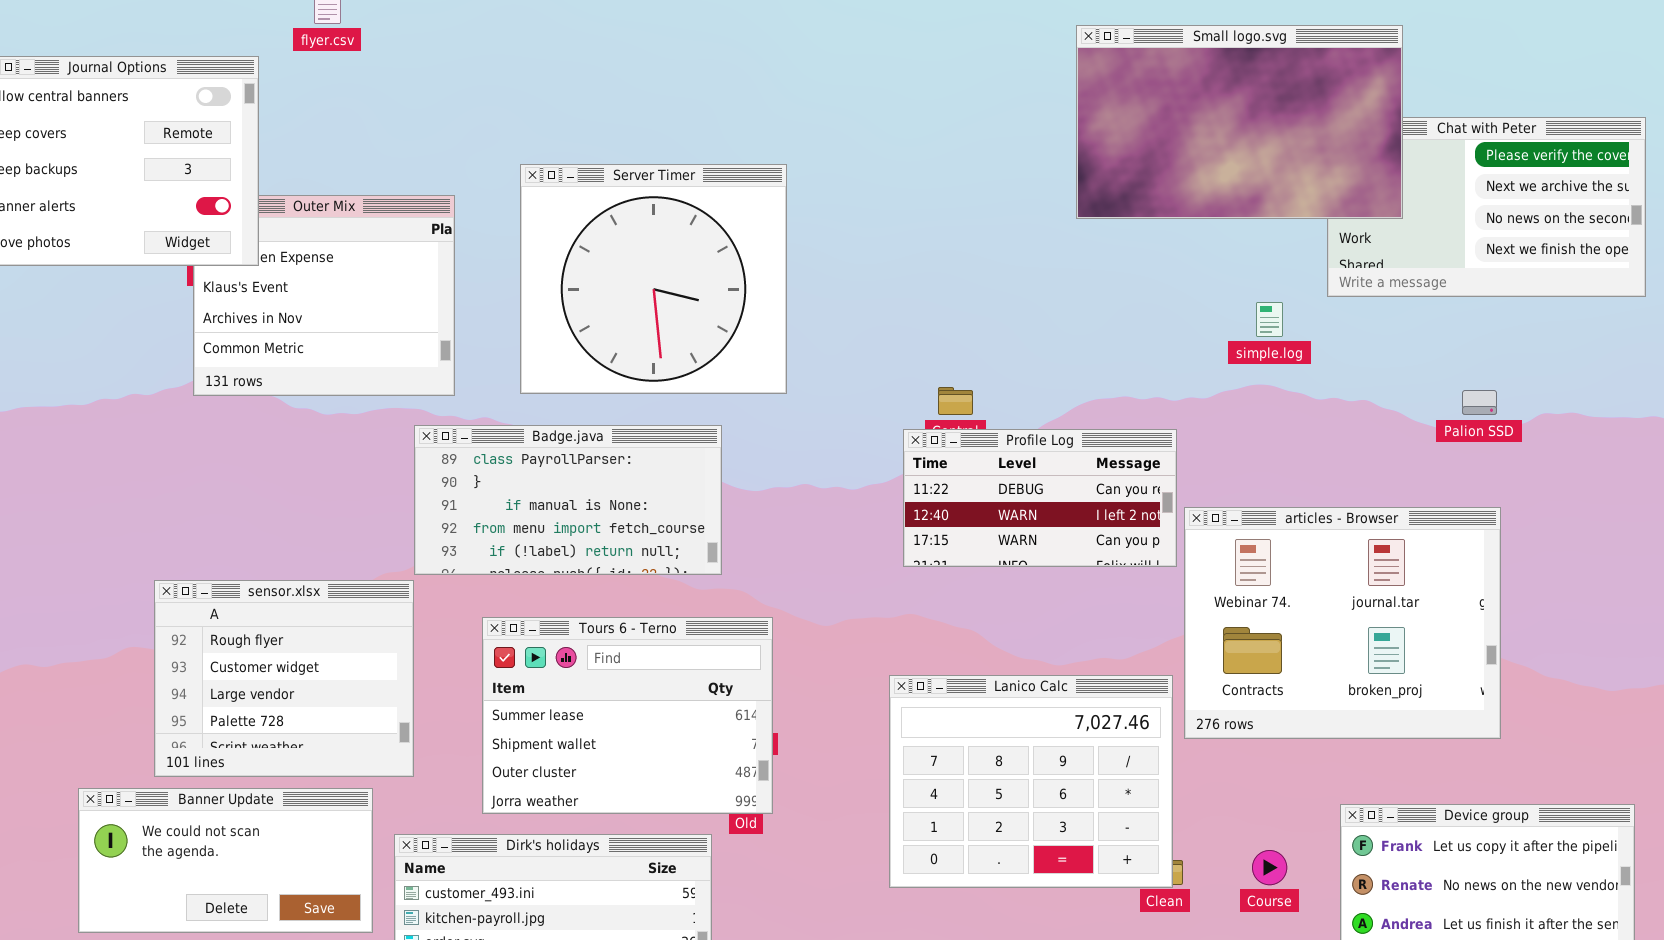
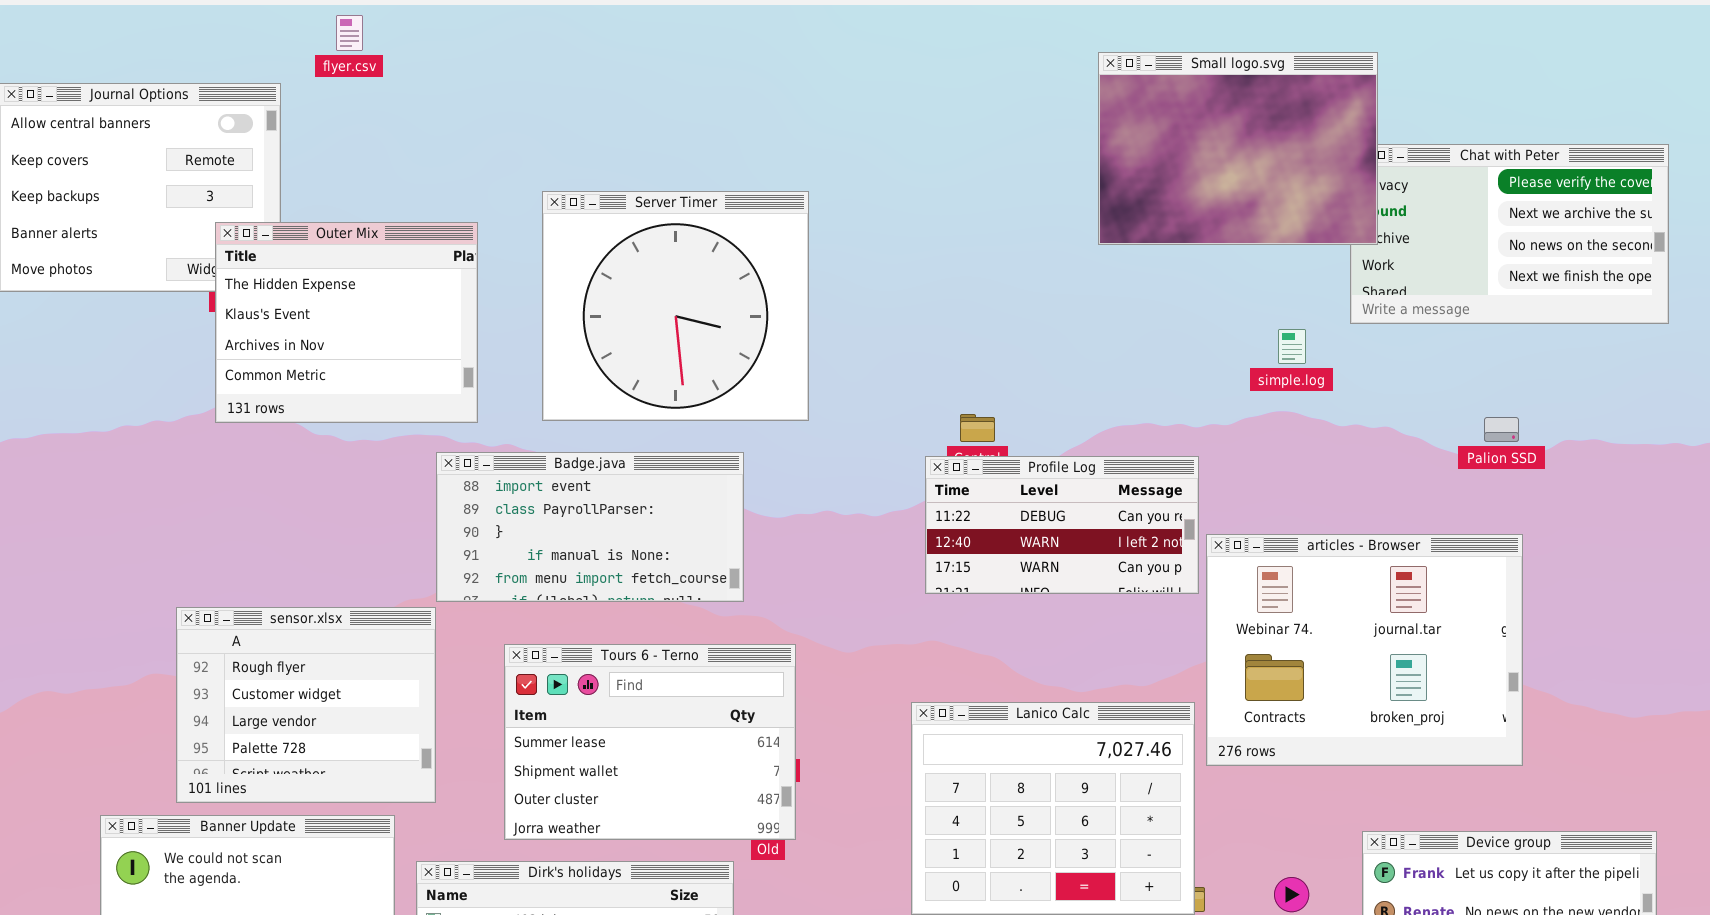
Small logo.svg: [1076,25,1403,219] -> [1098,52,1378,245], resized
Outer Mix: [193,195,455,396] -> [215,222,478,423], raised
Badge.java: [414,425,722,575] -> [436,452,744,602], scrolled up 1 row

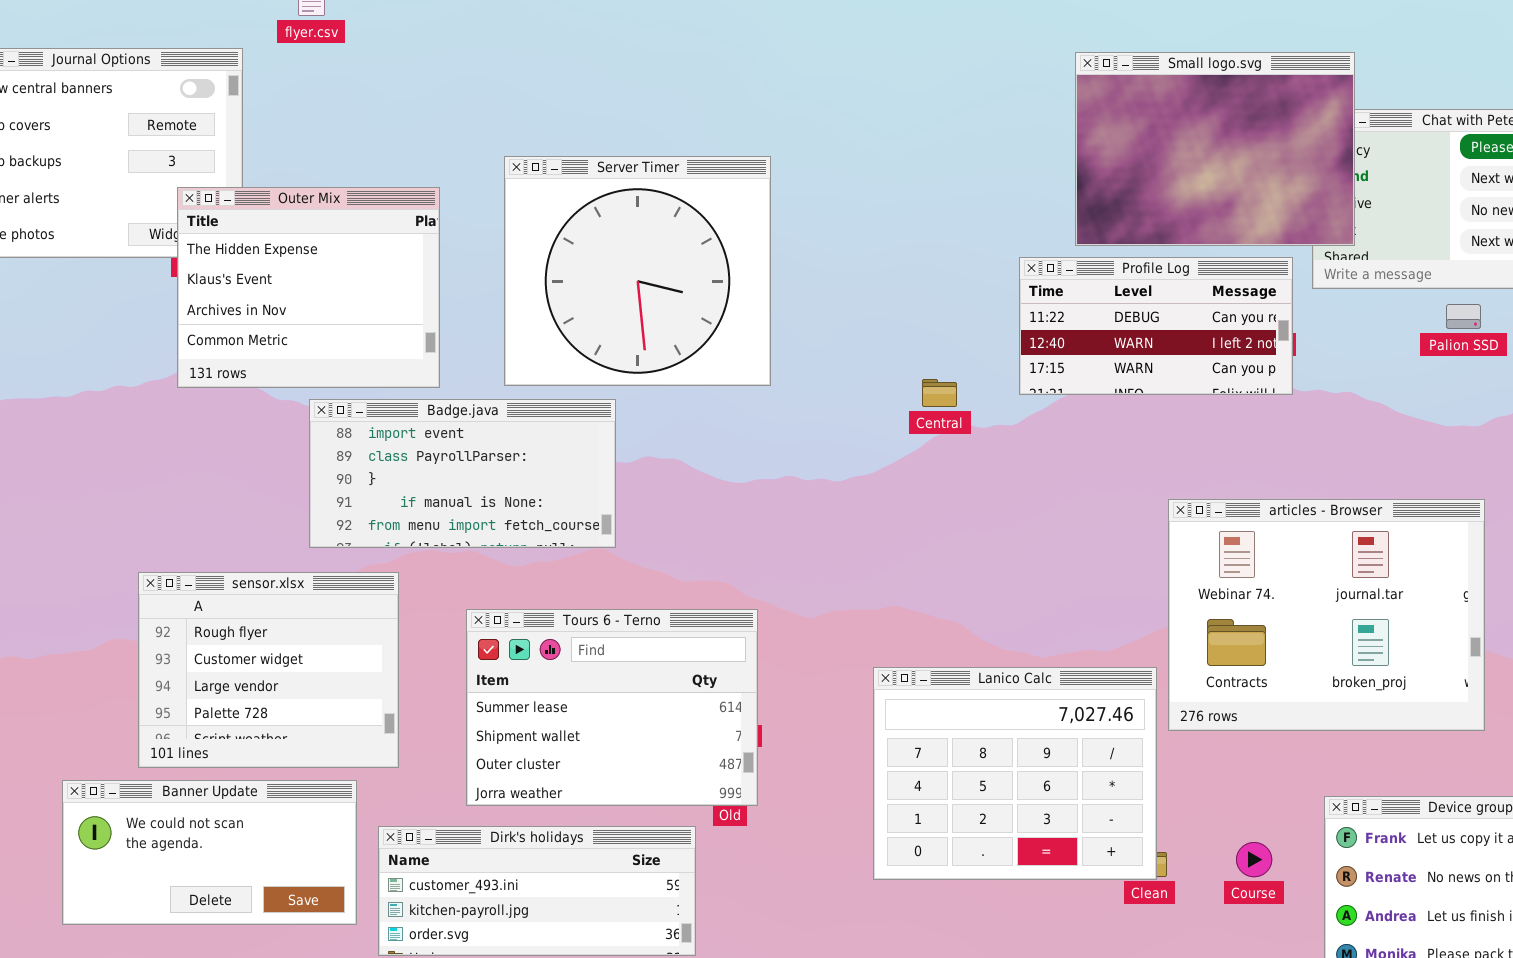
Small logo.svg: [1098,52,1378,245] -> [1075,52,1355,246], moved
Palion SSD: [1484,417,1519,442] -> [1446,304,1481,329], moved
Badge.java: [436,452,744,602] -> [309,399,616,548], moved
Profile Log: [925,456,1199,594] -> [1019,257,1293,395], moved

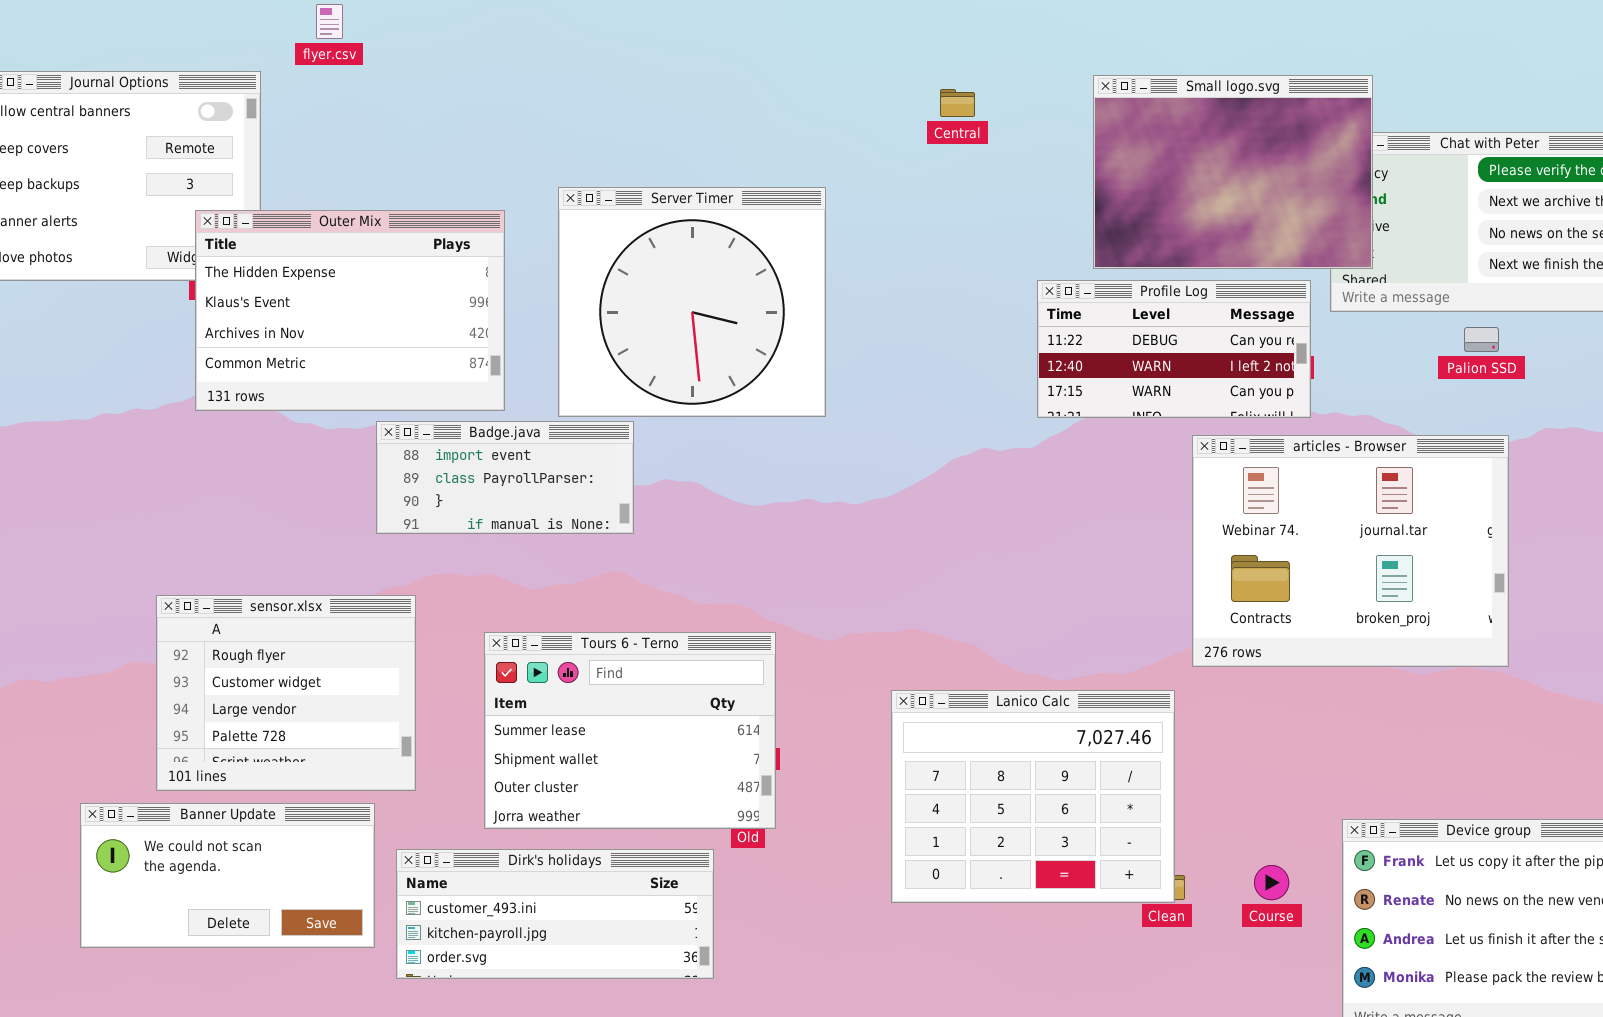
Server Timer: [504,156,771,386] -> [558,187,826,417], moved
Outer Mix: [177,187,440,388] -> [195,210,505,411], resized
Central: [922,379,957,407] -> [940,89,975,117], moved
Badge.java: [309,399,616,548] -> [376,421,634,534], resized
articles - Browser: [1168,499,1485,731] -> [1192,435,1509,667], moved

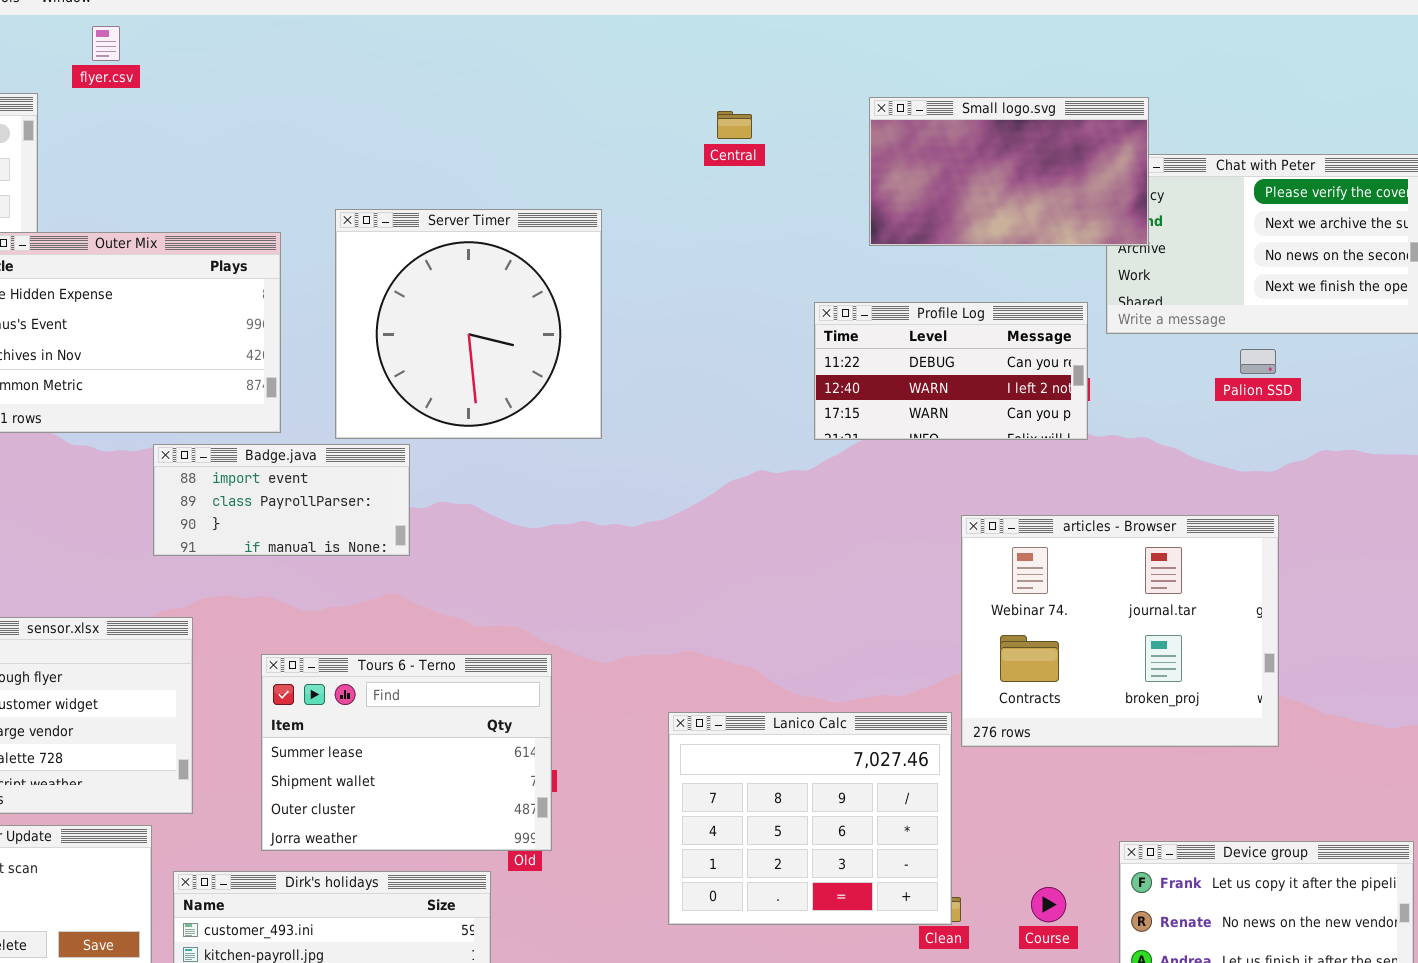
Small logo.svg: [1093,75,1373,269] -> [869,97,1149,246], resized
articles - Browser: [1192,435,1509,667] -> [961,515,1279,747], moved

